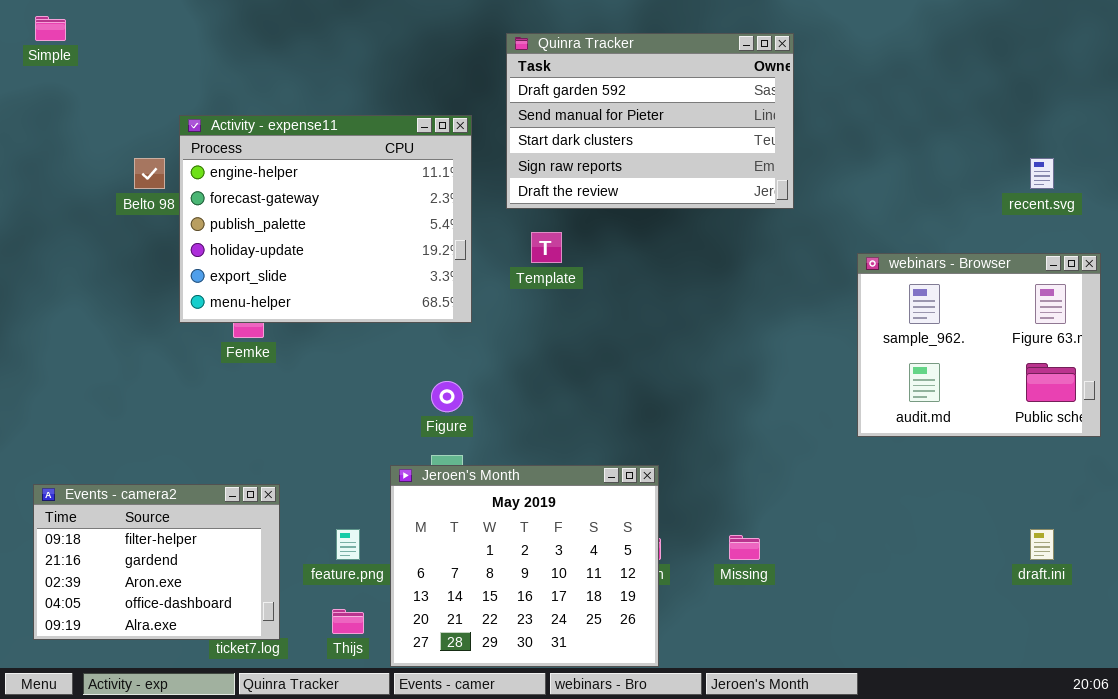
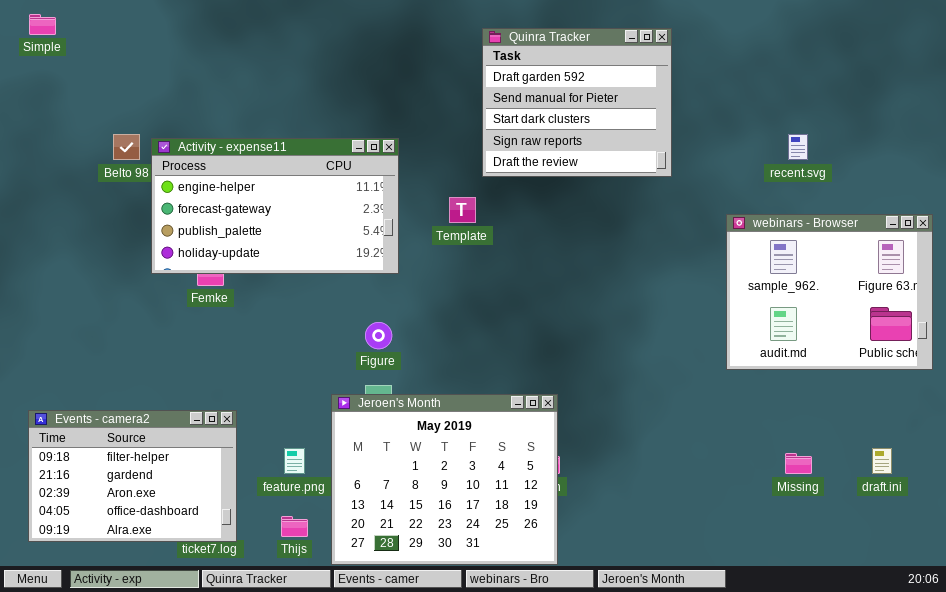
Quinra Tracker: [506,33,794,209] -> [482,28,672,177], resized
Activity - expense11: [179,115,472,323] -> [151,138,399,274], resized
recent.svg: [1030,158,1054,189] -> [788,134,808,160], moved
Missing: [729,535,760,560] -> [785,453,812,474], moved

